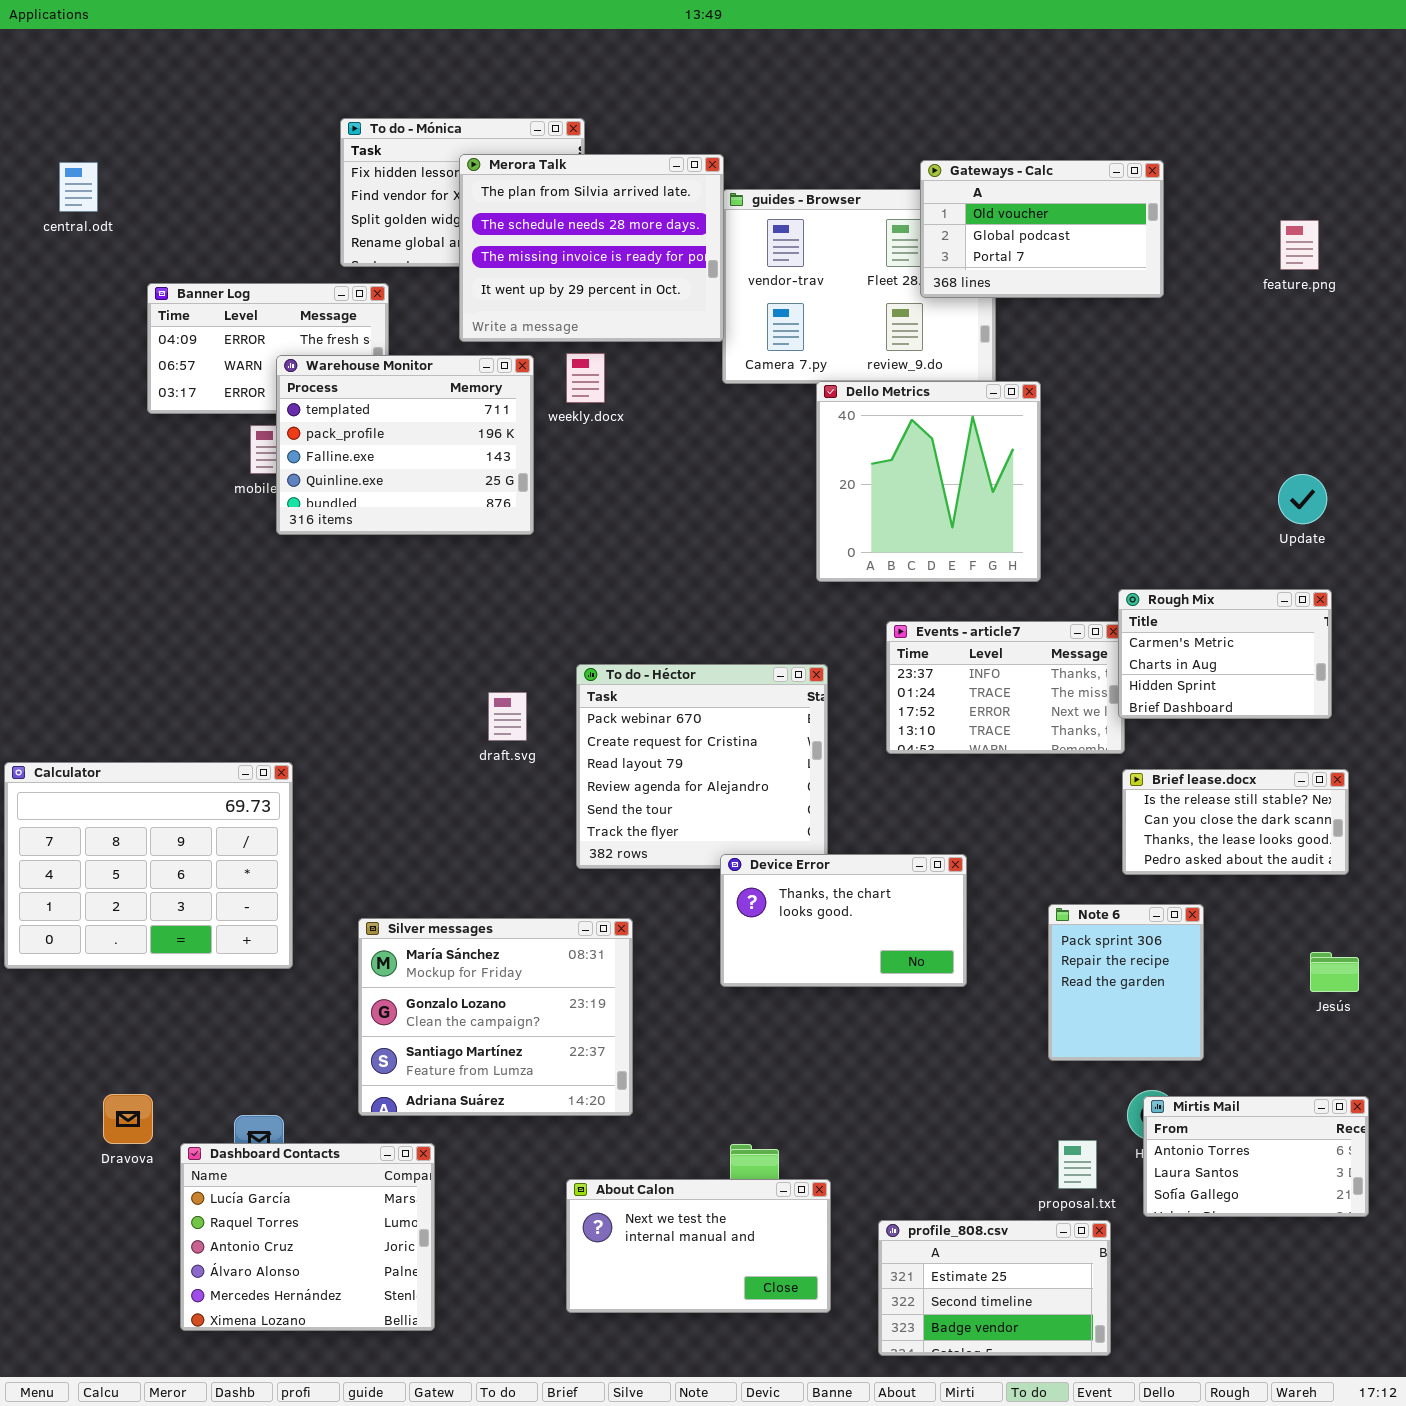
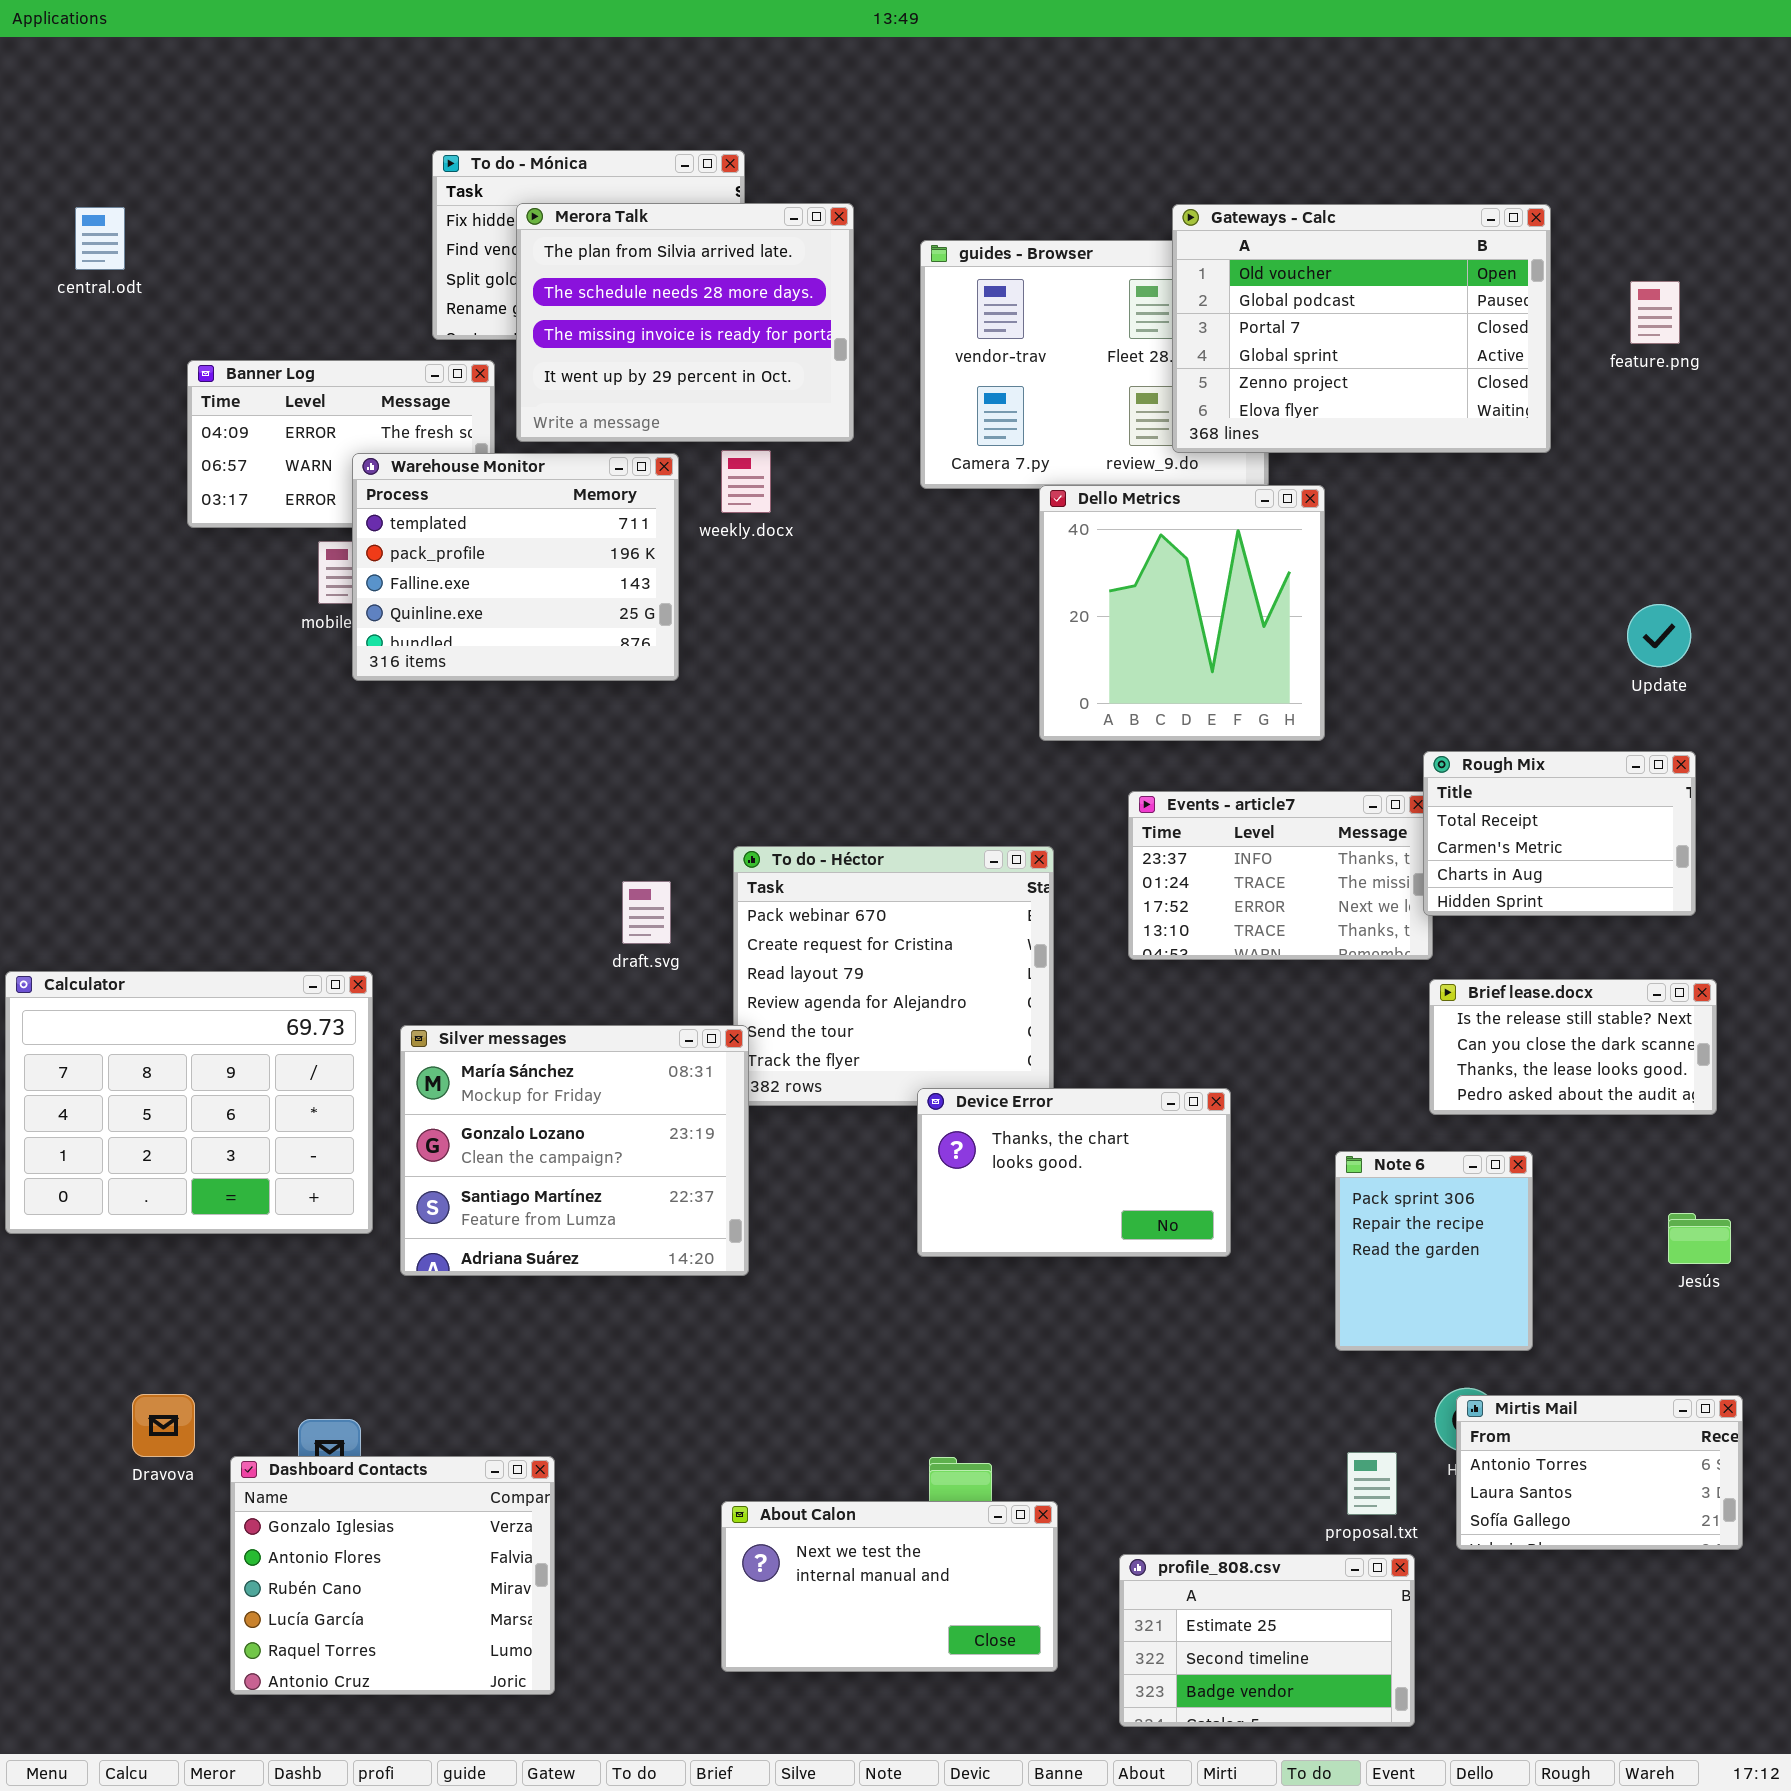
Merora Talk: [459,154,724,342] -> [516,203,854,442], moved
Gateways - Calc: [920,160,1164,298] -> [1172,204,1551,453], resized
Rough Mix: [1118,589,1332,719] -> [1423,751,1696,916], scrolled up 1 row
Silver messages: [358,918,633,1116] -> [400,1025,749,1276], moved
Dashboard Contacts: [180,1143,435,1331] -> [230,1456,555,1695], scrolled up 3 rows

